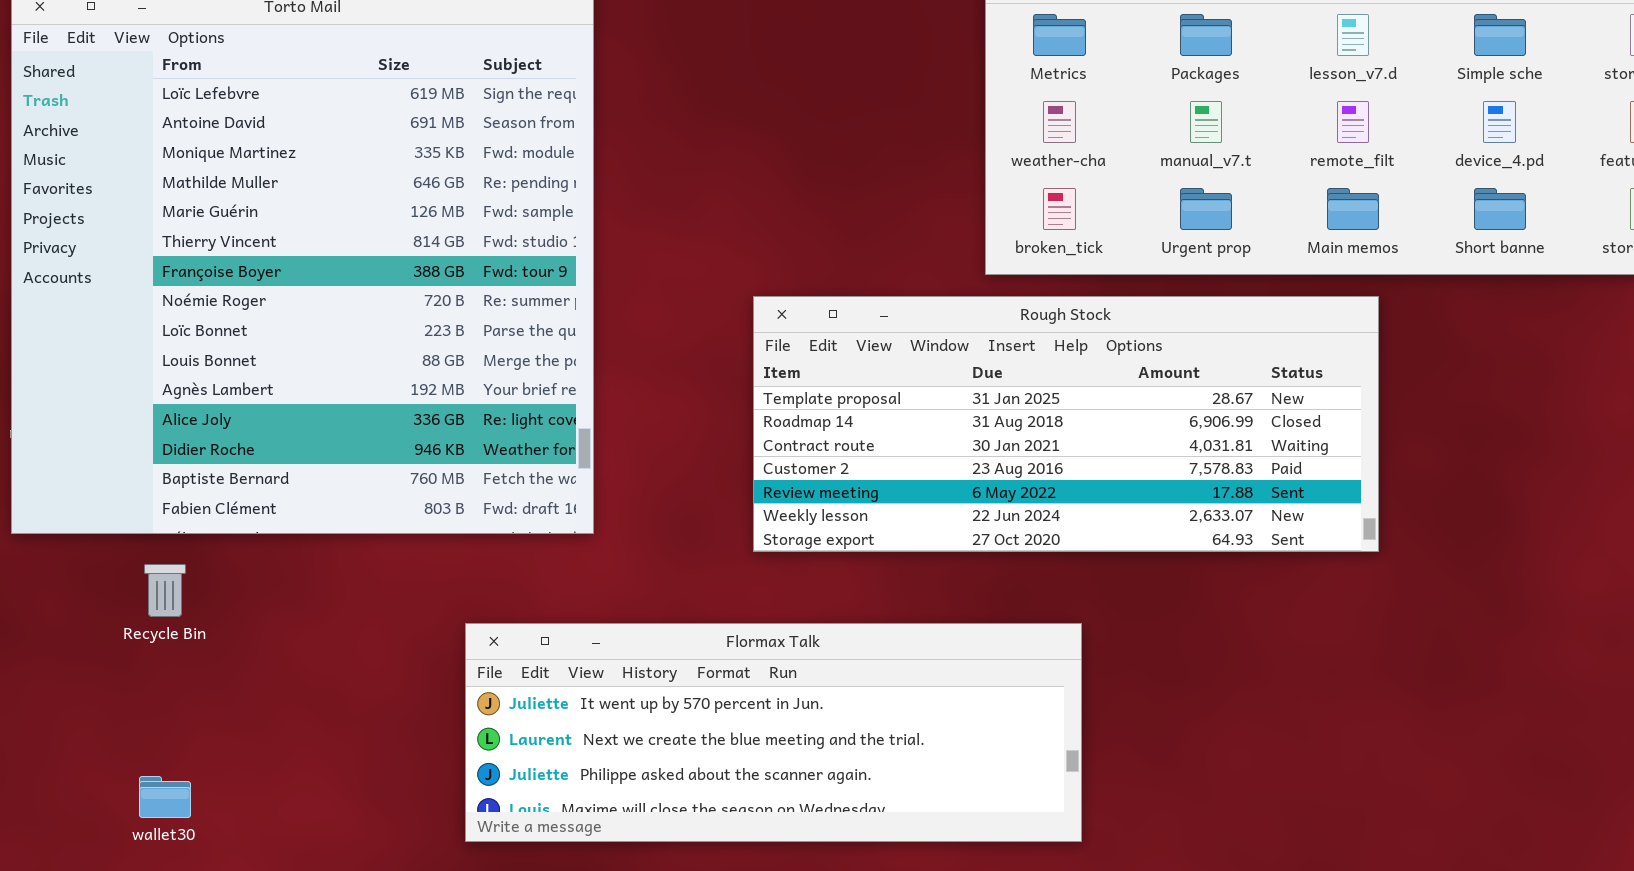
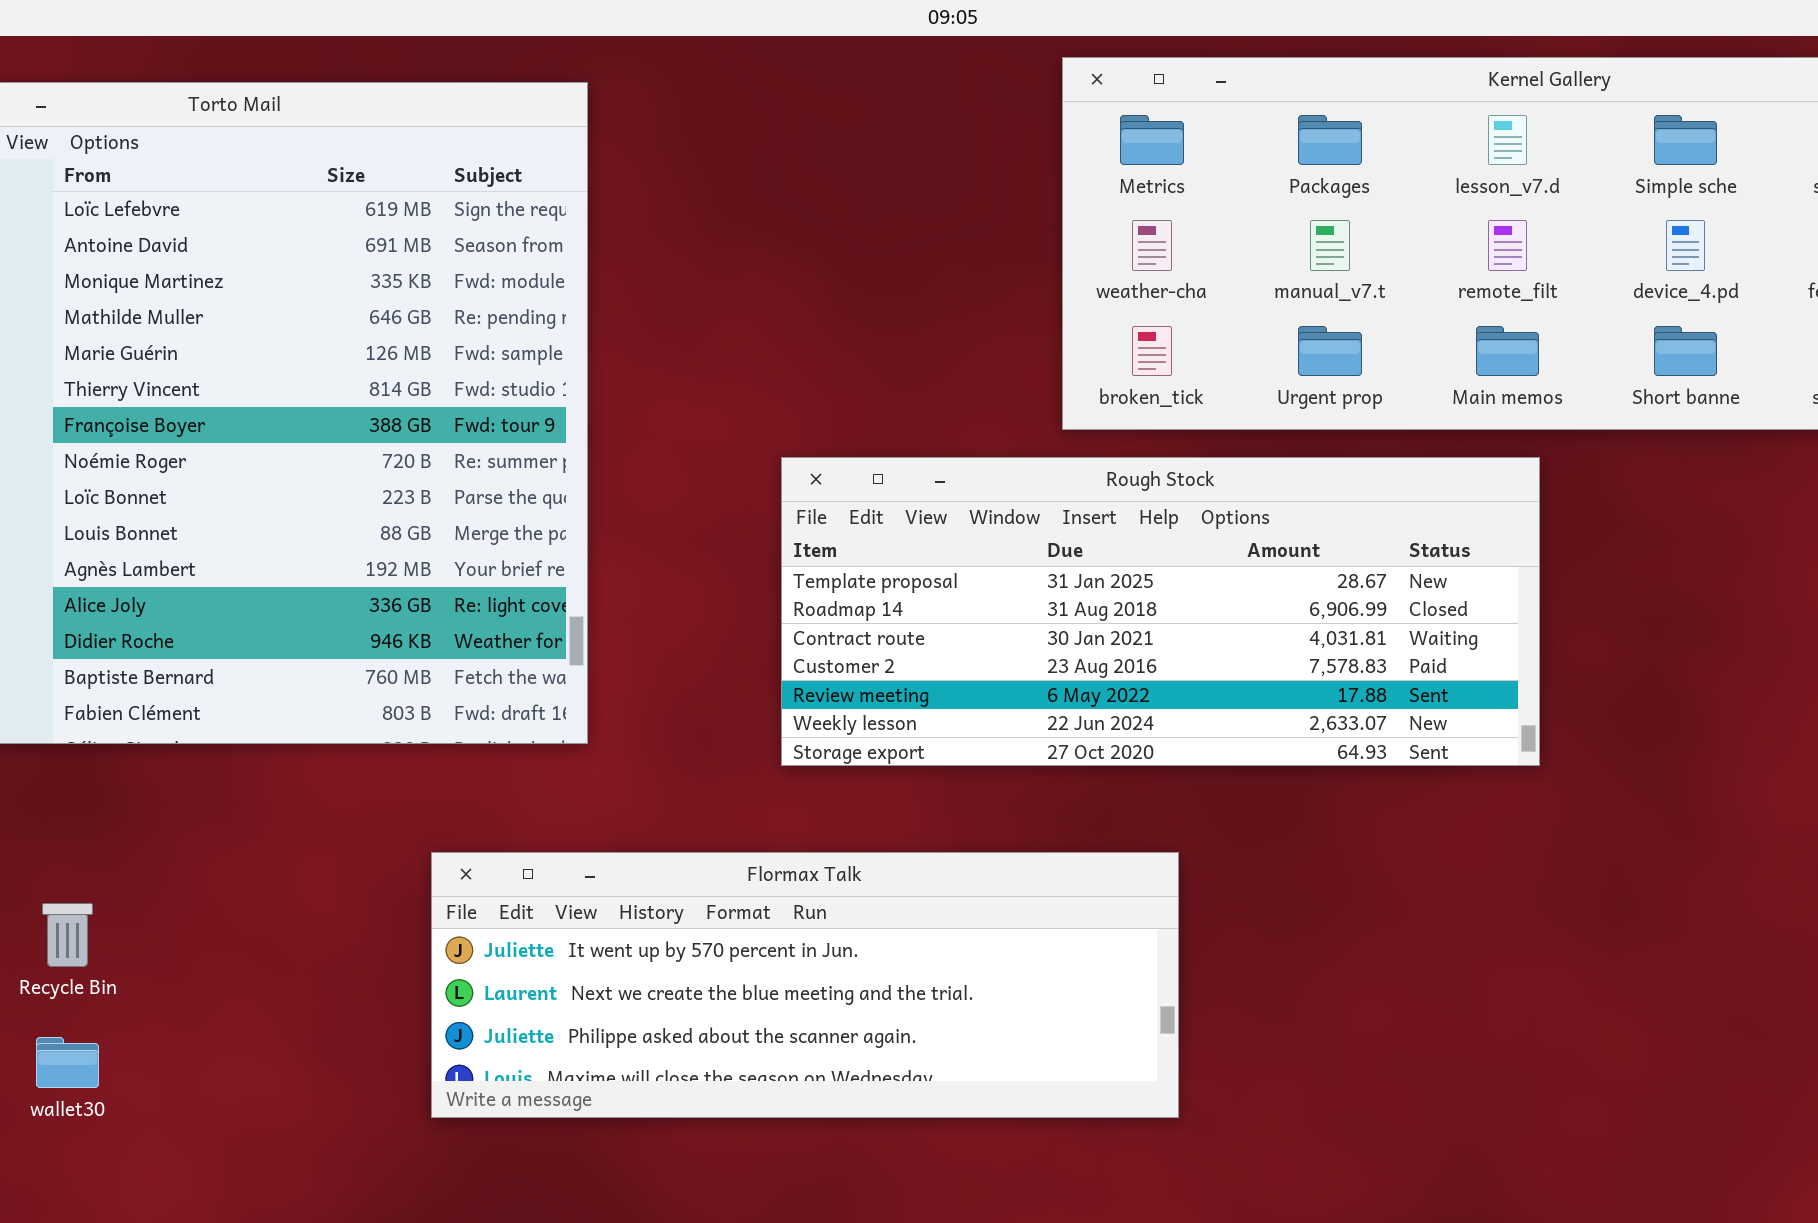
Recycle Bin: [144,564,186,617] -> [42,903,93,967], moved

